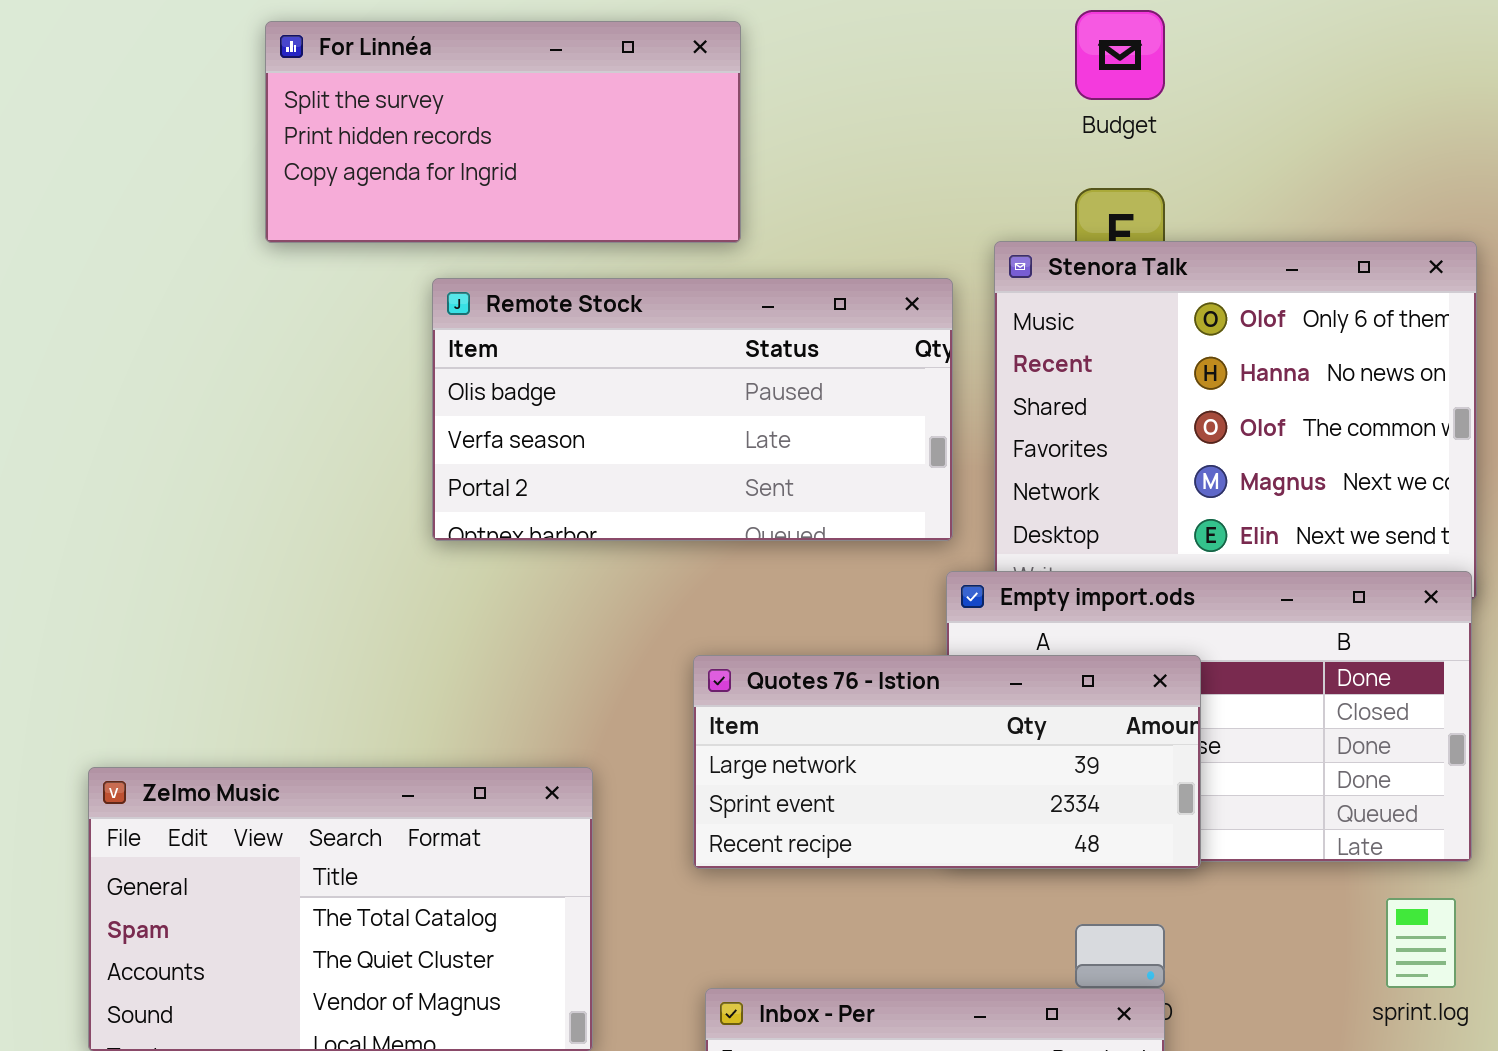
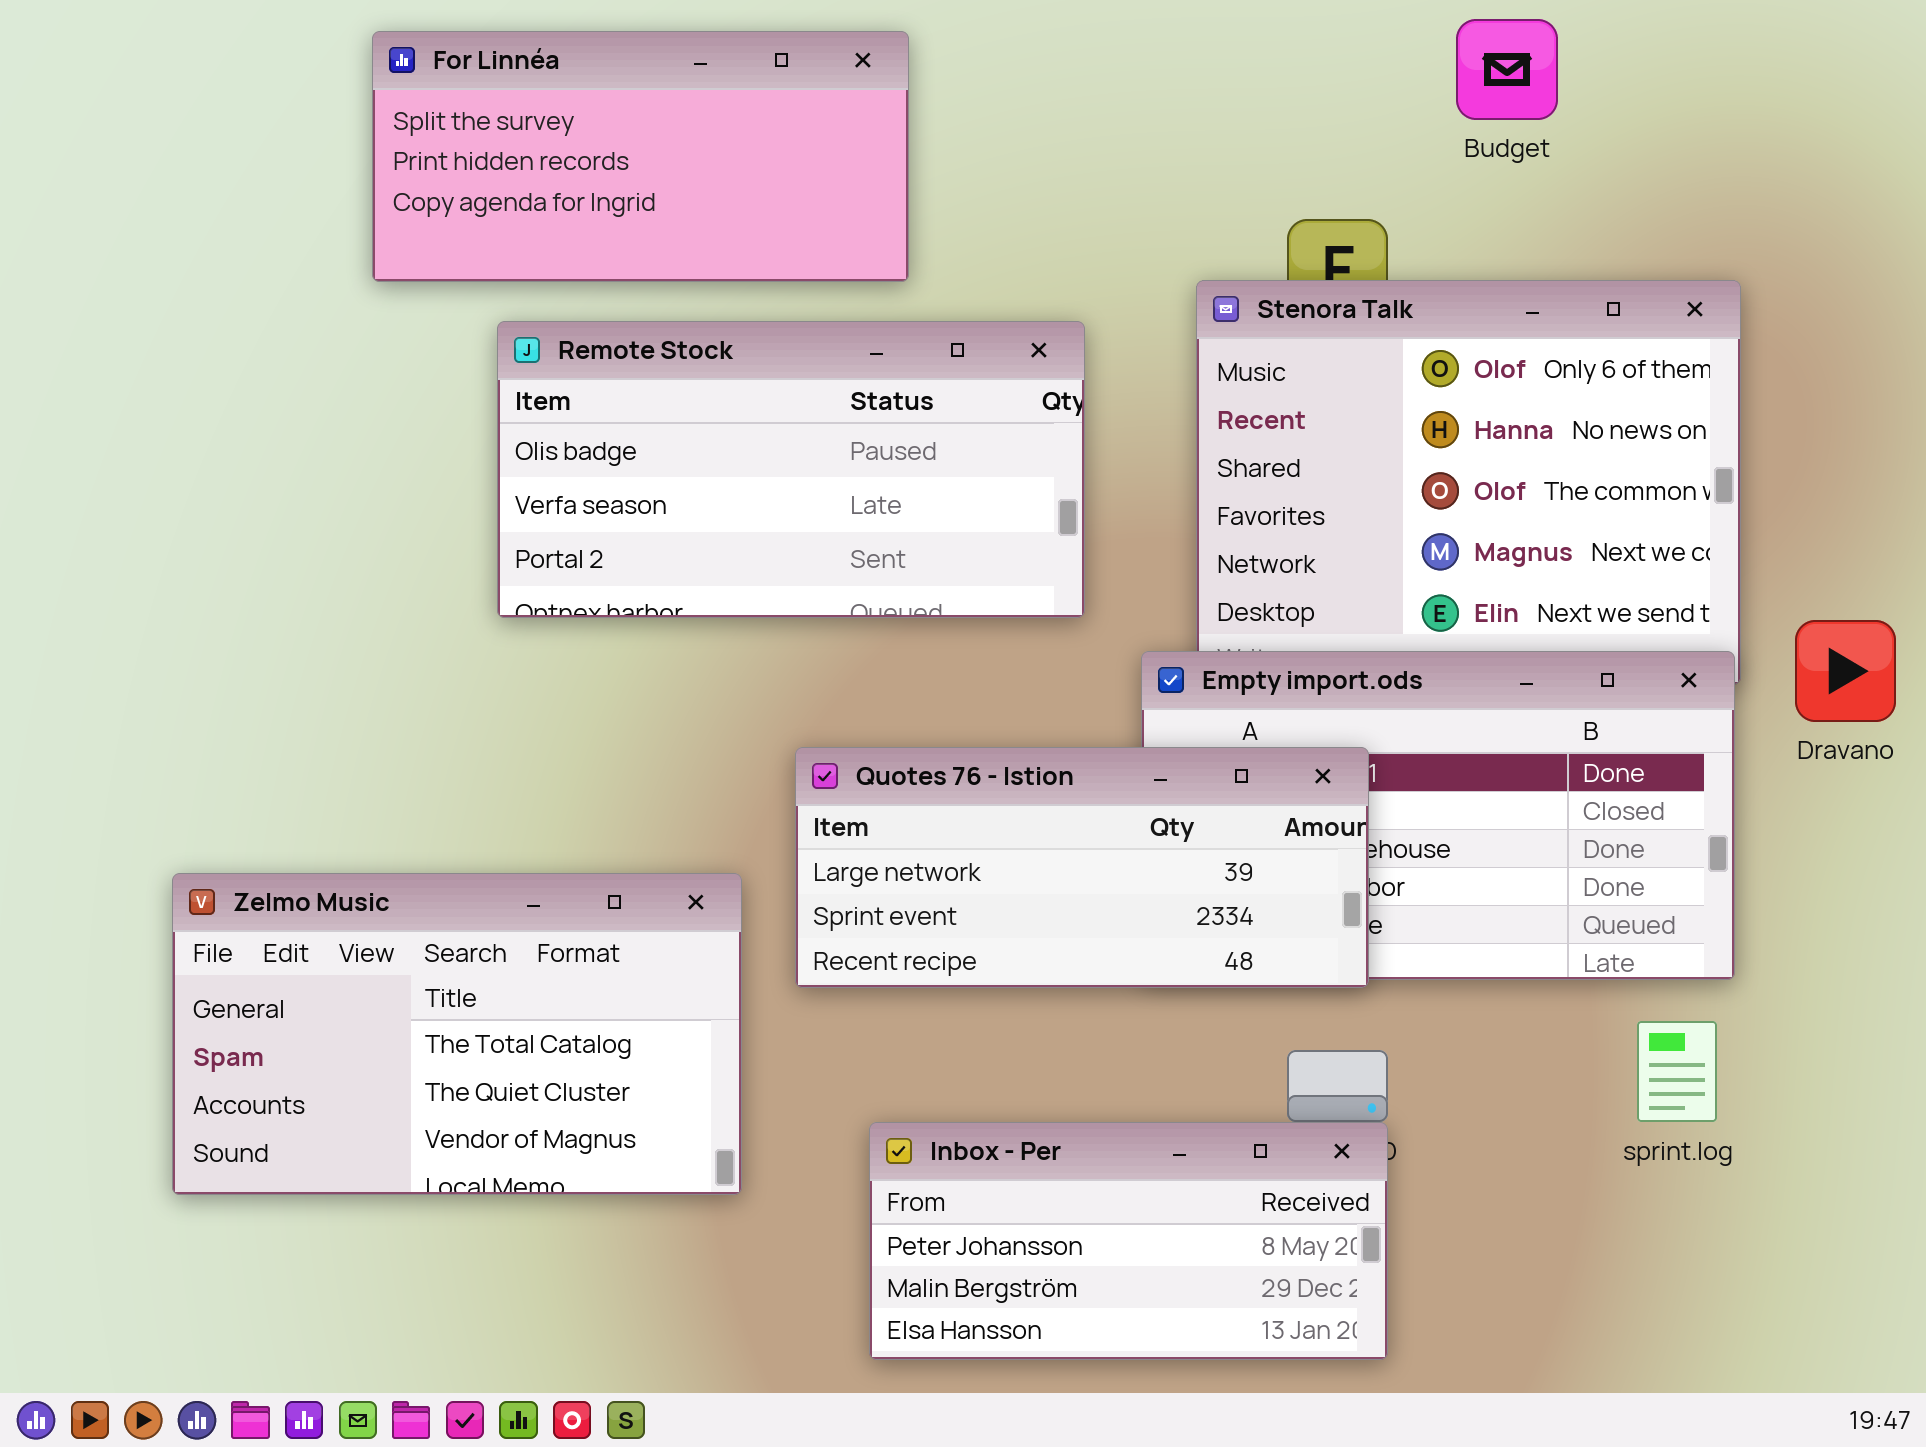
Budget: [1075,10,1165,100] -> [1456,19,1558,120], moved
Remote Stock: [432,278,953,541] -> [497,321,1085,618], moved
Quotes 76 - Istion: [693,655,1201,869] -> [795,747,1369,988], moved

